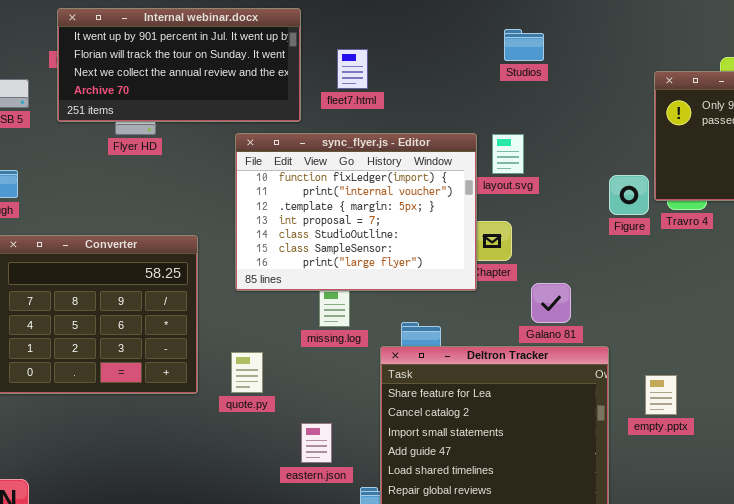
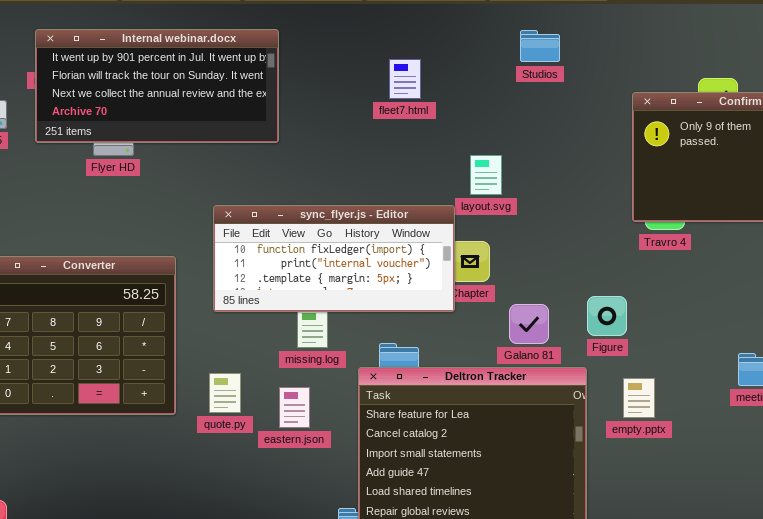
Studios: [504,29,544,61] -> [520,30,560,62], moved
fleet7.html: [337,49,368,89] -> [389,59,421,99], moved
sync_flyer.js - Editor: [235,133,477,291] -> [213,205,455,312], resized
Figure: [609,175,649,215] -> [587,296,627,336], moved
empty.pptx: [645,375,677,415] -> [623,378,655,418], moved
eastern.json: [301,423,332,463] -> [279,387,310,428], moved

